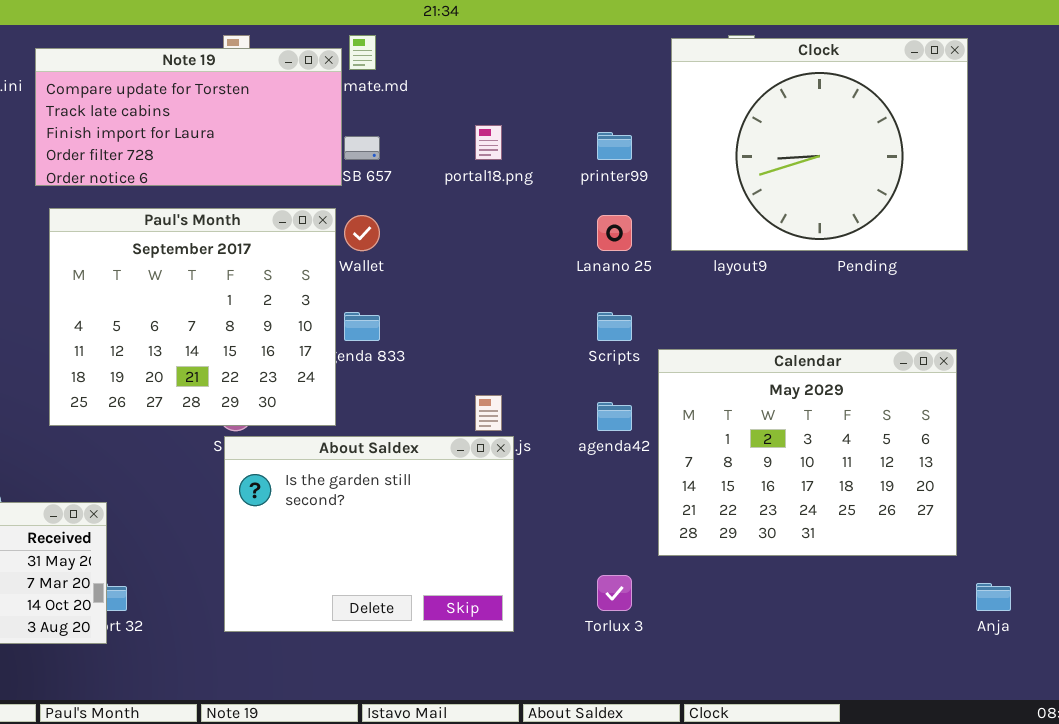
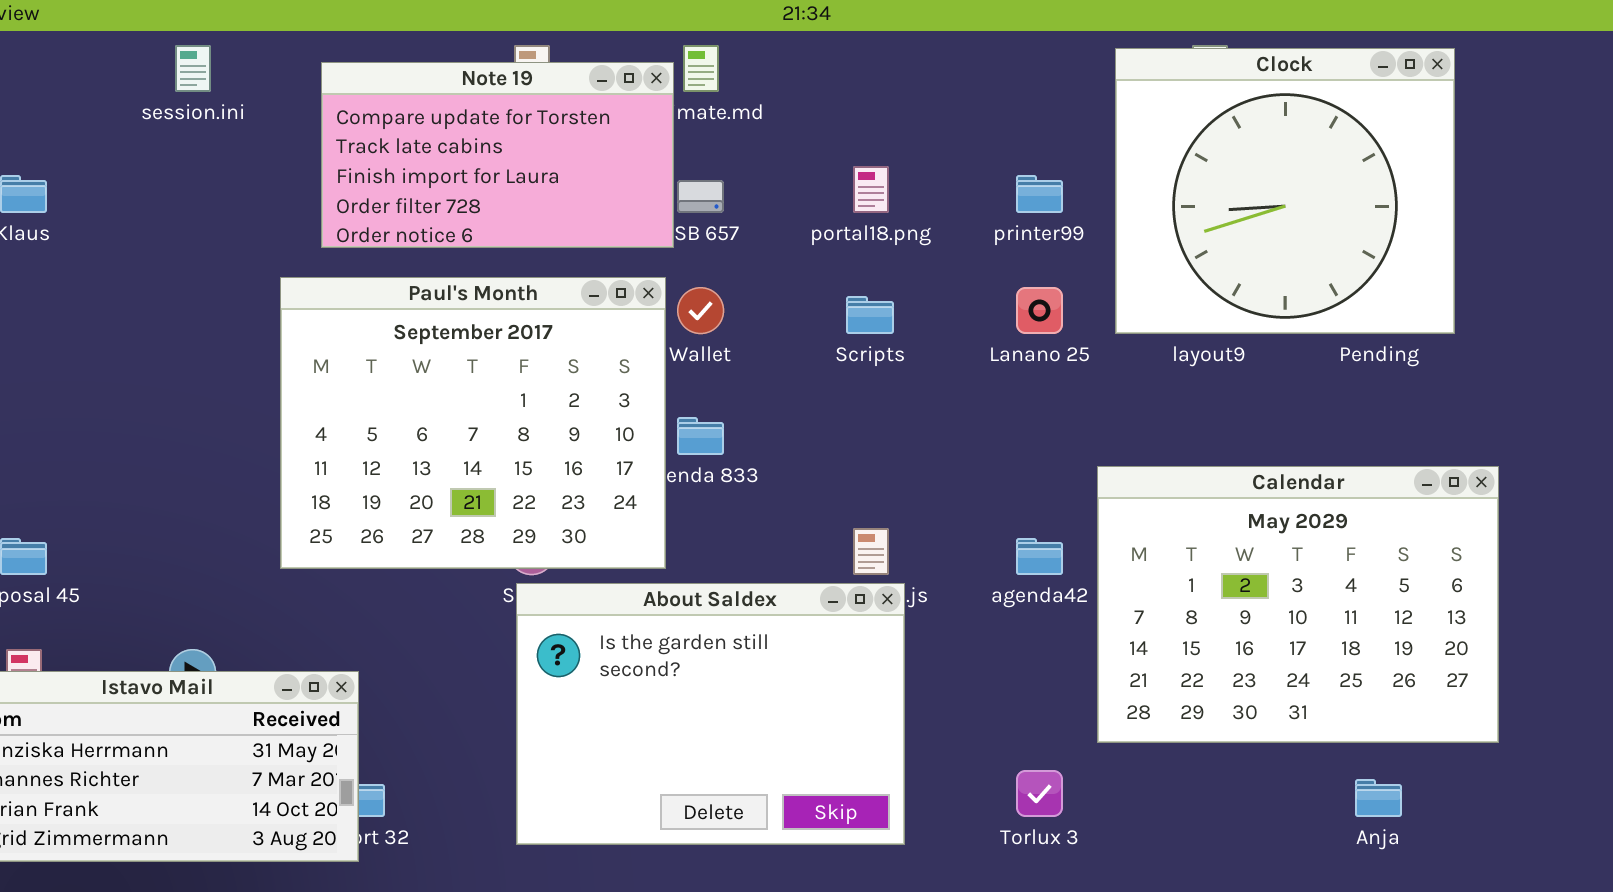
Clock: [671,38,968,251] -> [1115,48,1455,334], resized
Note 19: [35,48,342,186] -> [321,62,674,248], resized
Scripts: [597,312,632,341] -> [846,296,894,334], moved
Anja: [976,583,1011,611] -> [1355,779,1402,817], moved

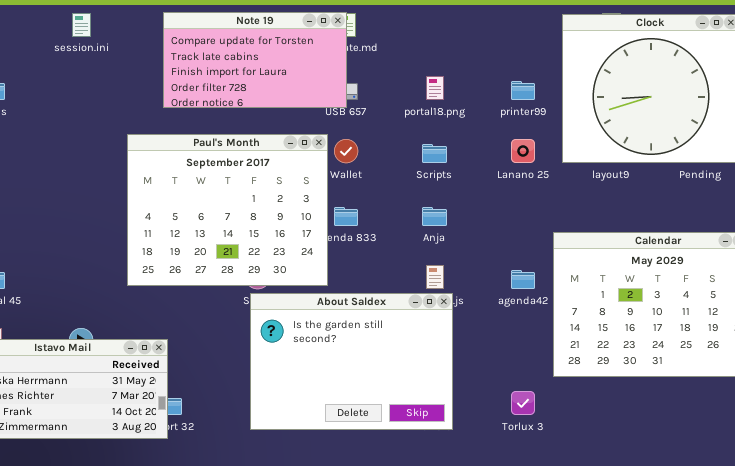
Note 19: [321,62,674,248] -> [163,12,347,108], moved
Anja: [1355,779,1402,817] -> [422,207,447,226], moved

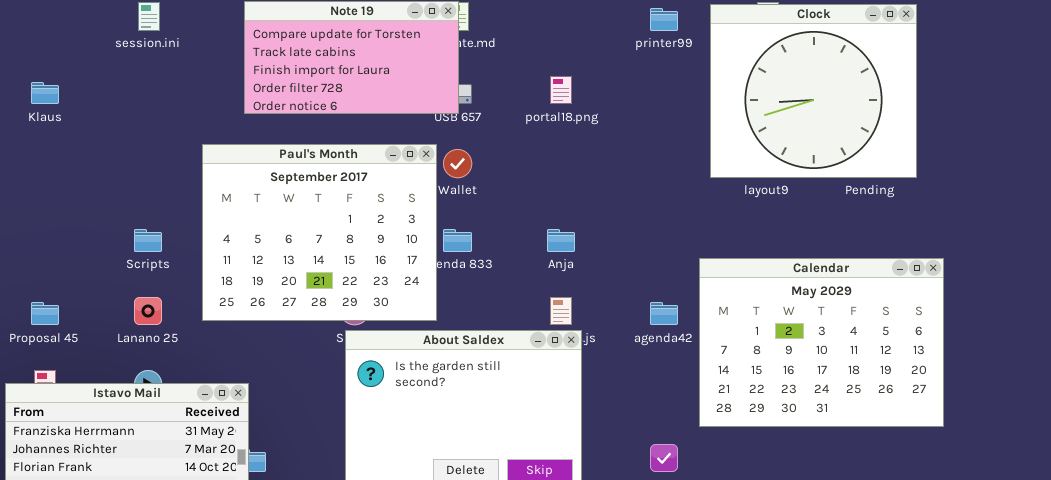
printer99: [511,81,535,100] -> [650,8,678,31], moved
Lanano 25: [511,139,535,163] -> [134,297,162,325], moved
Scripts: [422,144,447,163] -> [134,229,162,252], moved

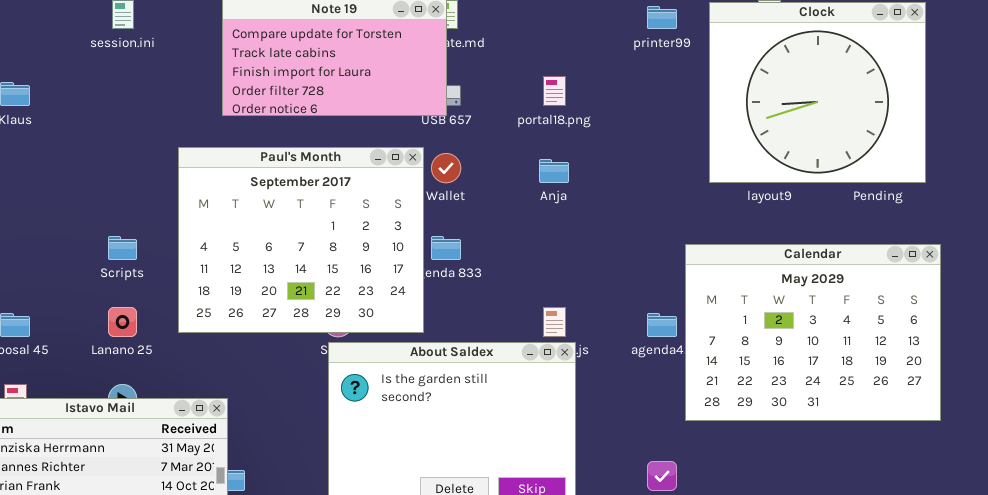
Anja: [547,229,575,252] -> [539,159,569,183], moved
Calendar: [699,258,944,427] -> [685,244,941,421], moved

